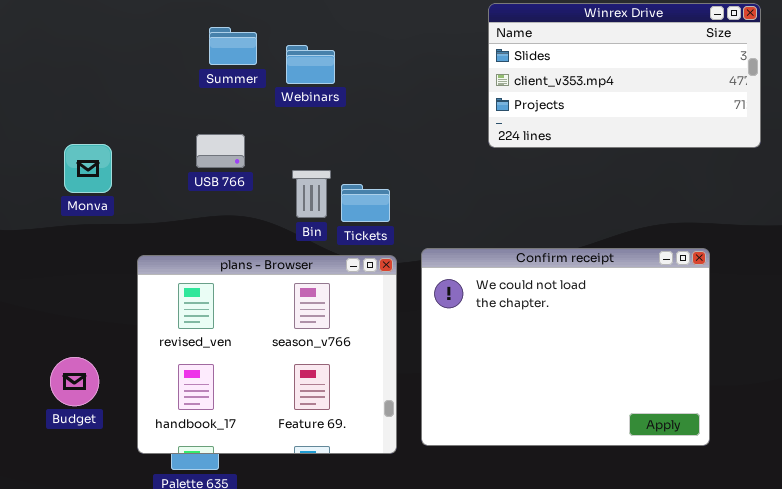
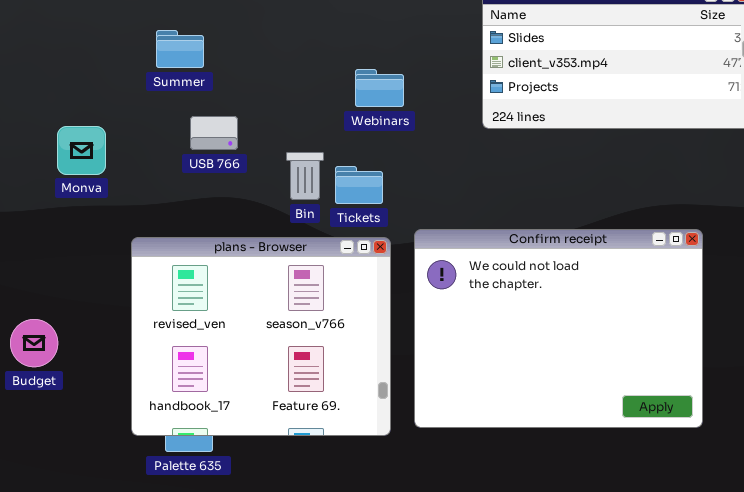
Summer: [209,27,257,65] -> [156,30,204,68], moved
Webinars: [286,45,335,84] -> [355,69,404,107], moved
Budget: [50,357,99,406] -> [10,319,58,367], moved

